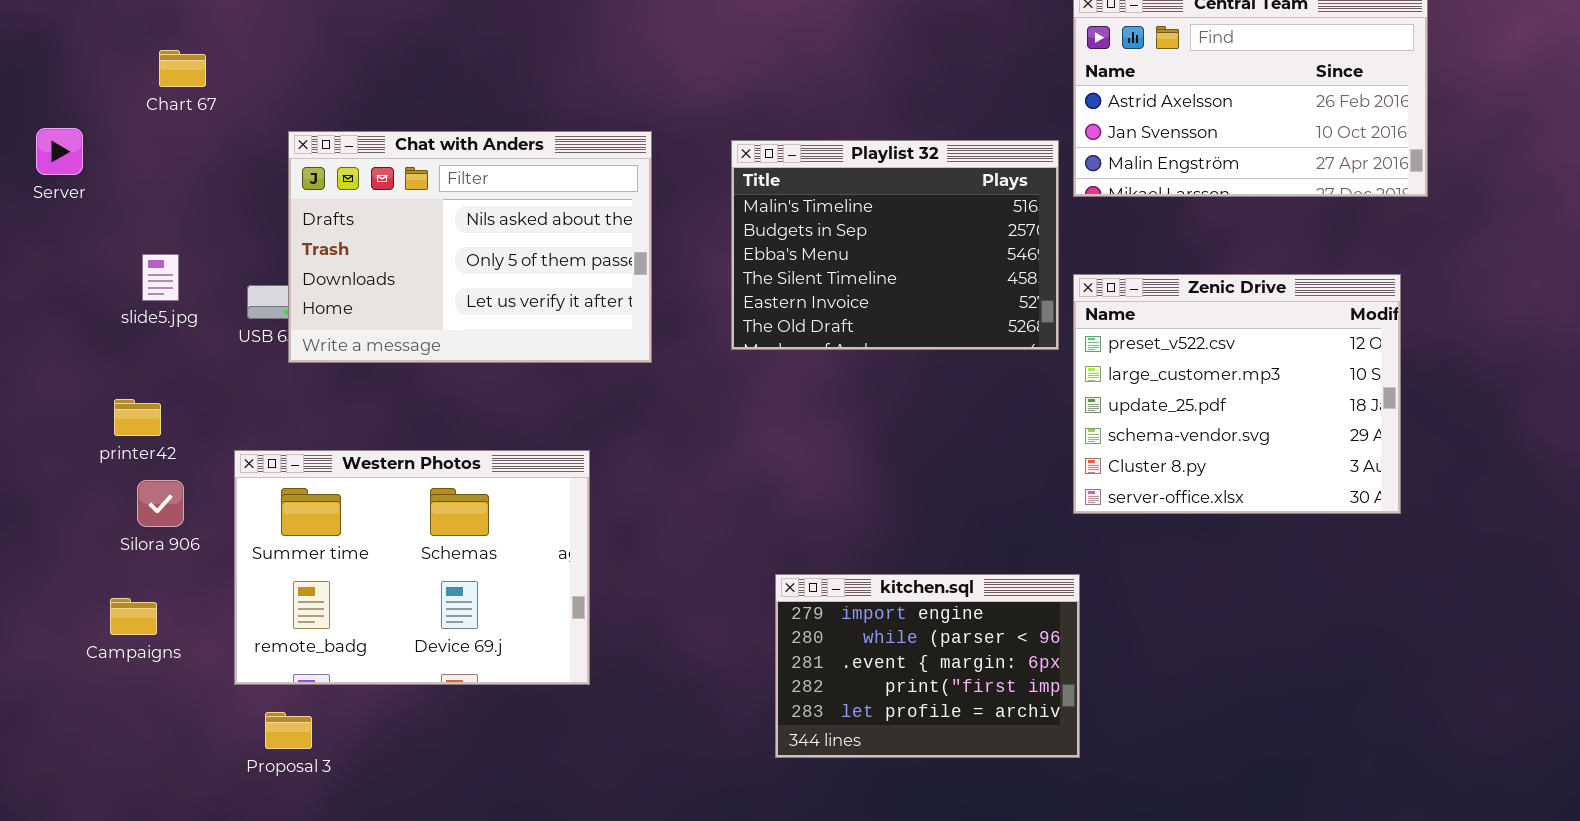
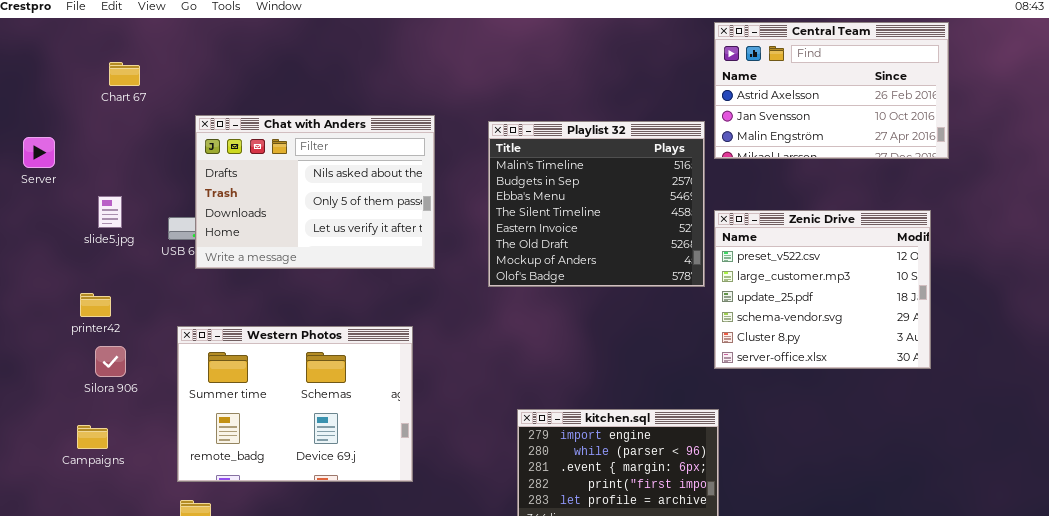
Server: [36,128,83,175] -> [23,137,55,168], moved
Playlist 32: [731,140,1059,350] -> [488,121,705,287], resized
Western Photos: [234,450,590,685] -> [177,326,413,482], moved

